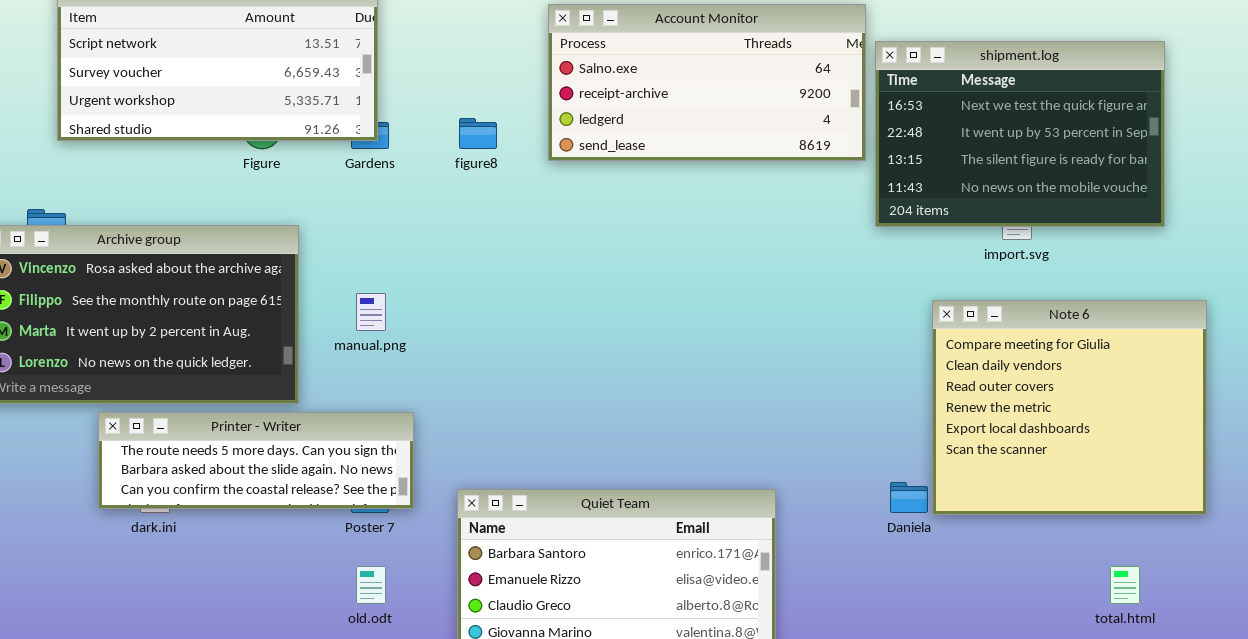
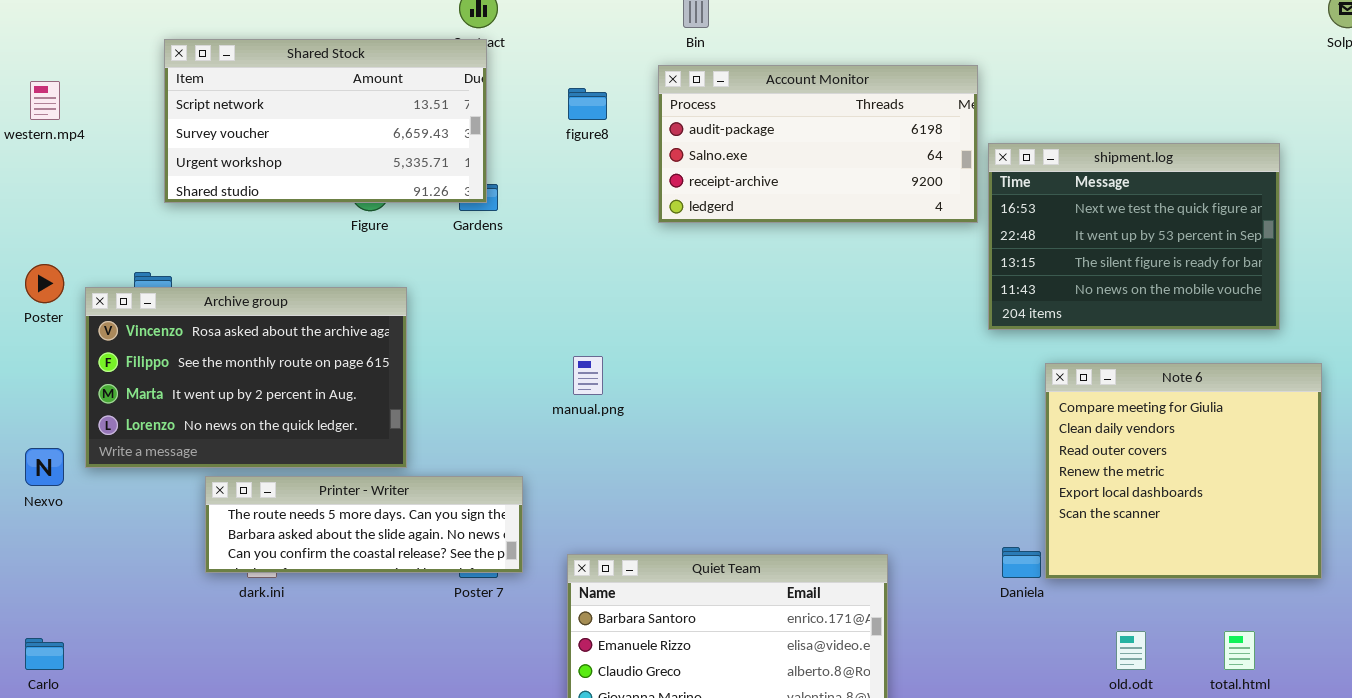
Account Monitor: [548,4,866,161] -> [658,65,978,223], scrolled up 1 row
shipment.log: [875,41,1165,227] -> [988,143,1280,330], moved
figure8: [459,118,497,149] -> [568,88,607,120], moved
manual.png: [356,293,386,331] -> [573,356,603,395], moved
old.odt: [356,566,386,604] -> [1116,631,1146,670], moved

